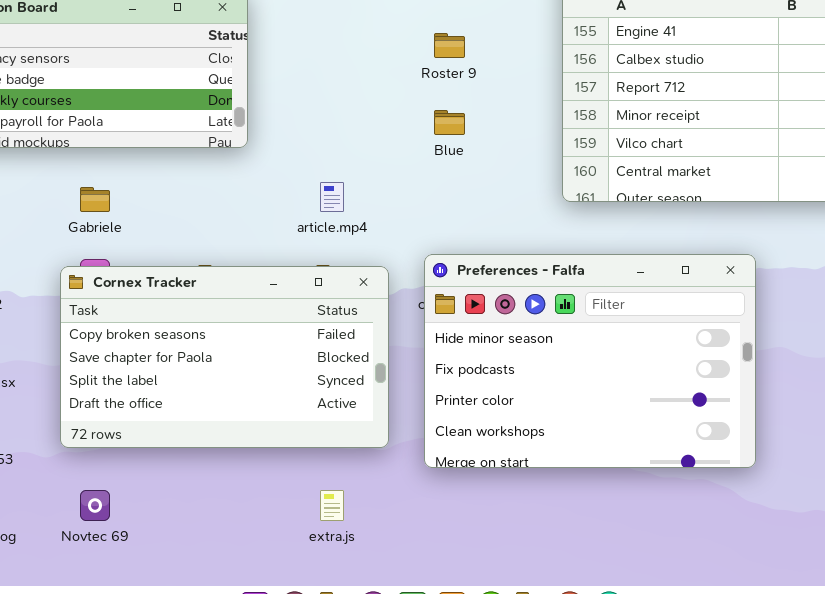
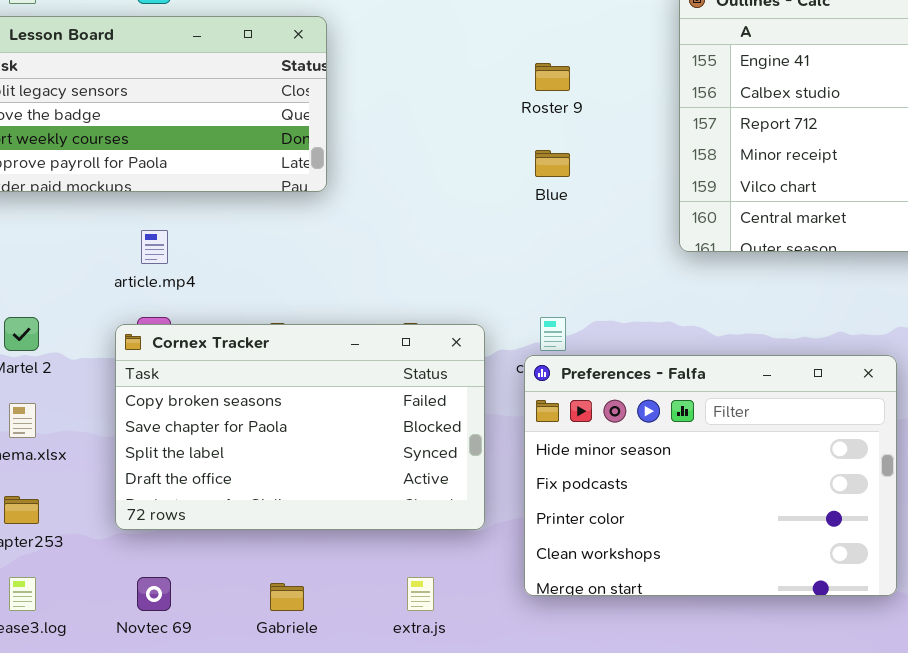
article.mp4: [320,182,344,212] -> [141,230,168,264], moved
Gabriele: [80,187,110,212] -> [270,583,304,611], moved
Preferences - Falfa: [424,254,756,468] -> [524,355,897,596], moved

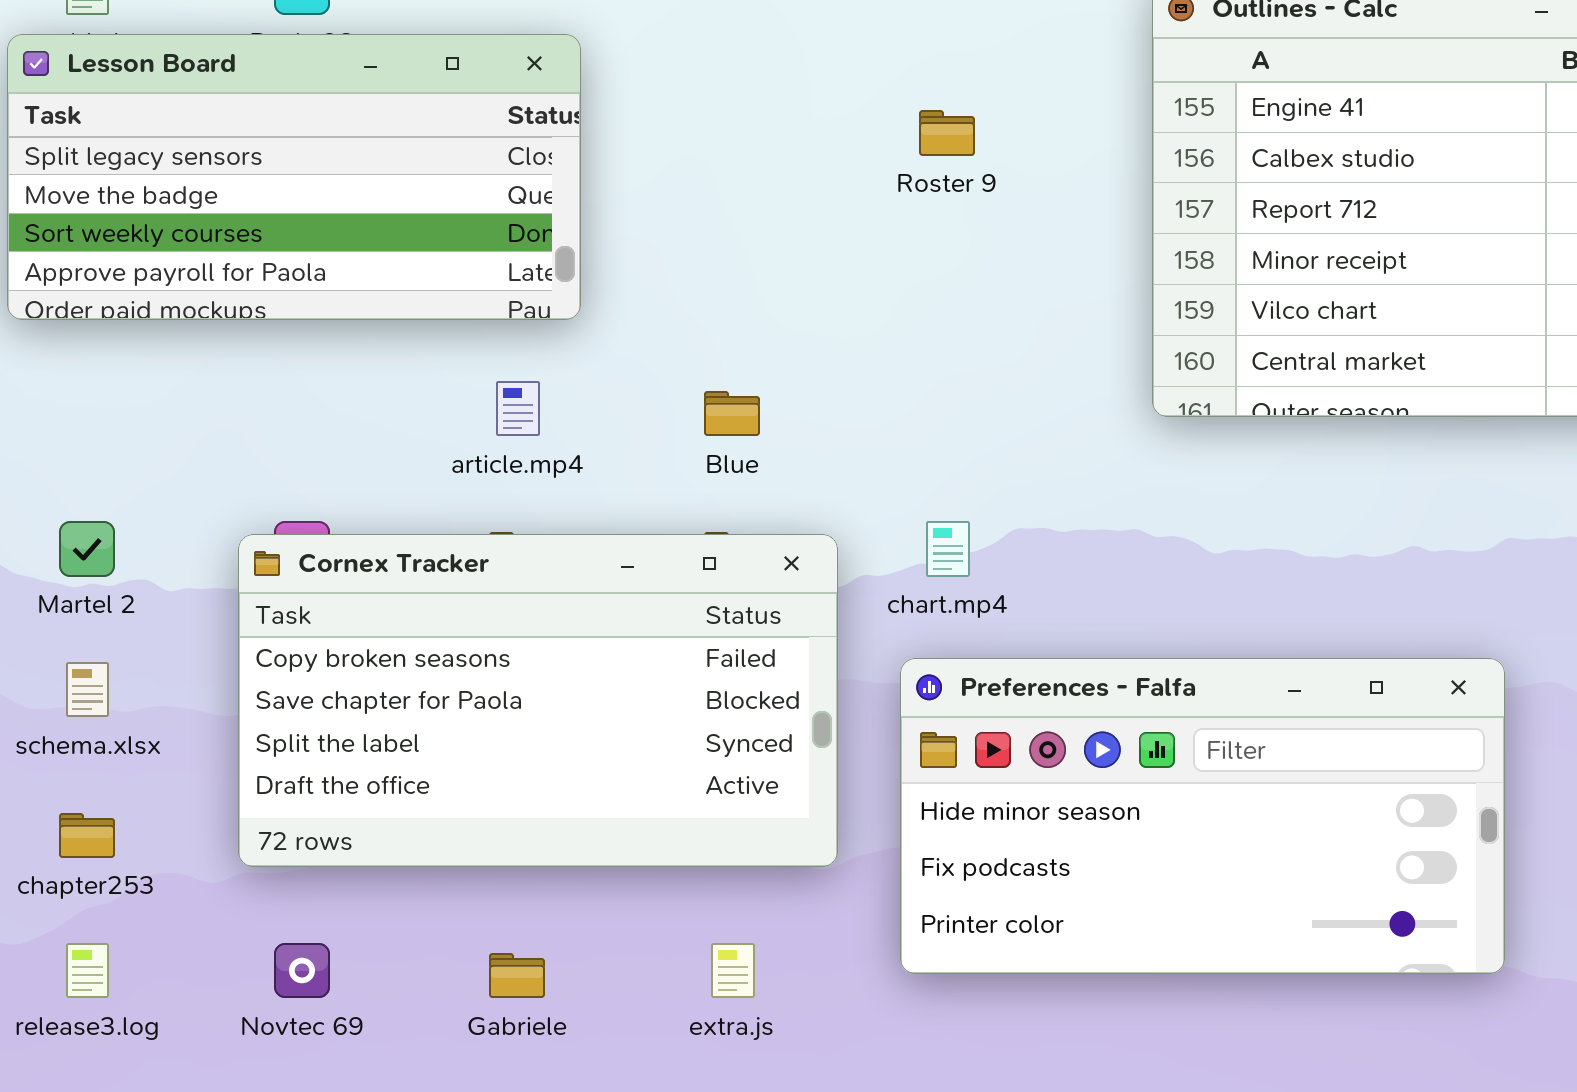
Blue: [535,150,570,177] -> [704,391,760,436], moved
article.mp4: [141,230,168,264] -> [496,381,540,436], moved
Preferences - Falfa: [524,355,897,596] -> [900,658,1505,974], resized

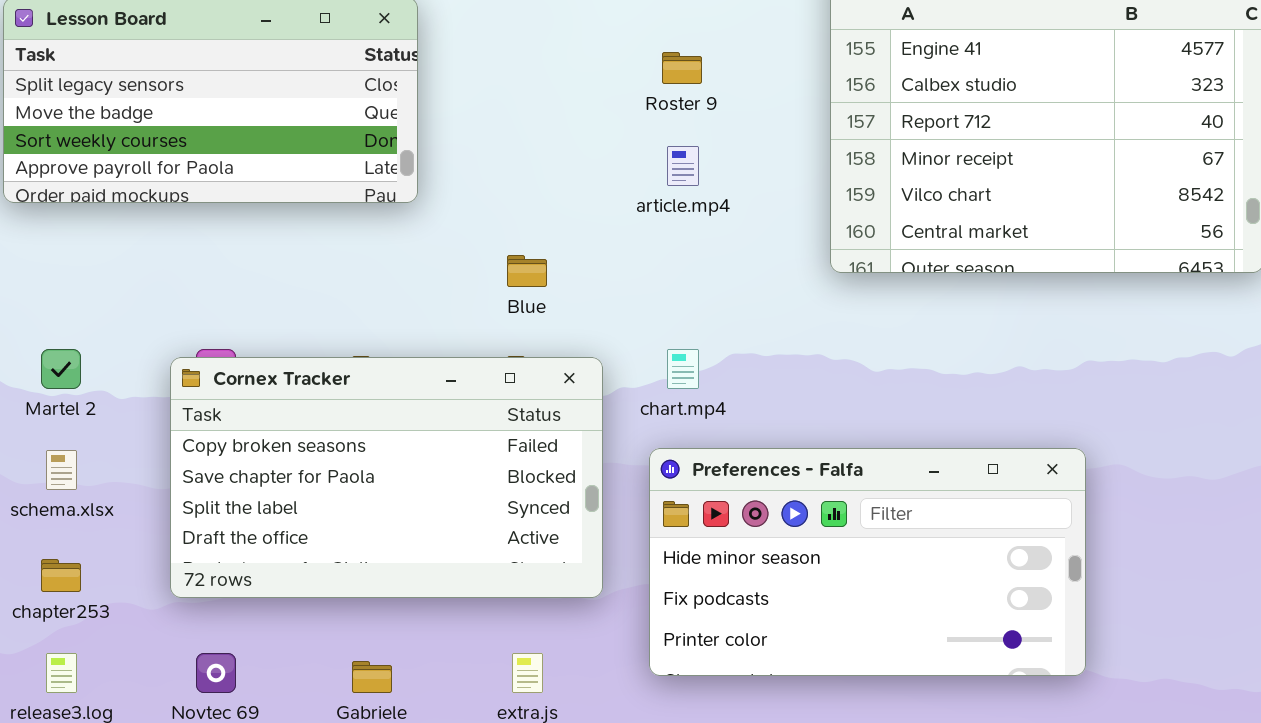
article.mp4: [496,381,540,436] -> [667,146,699,186], moved

